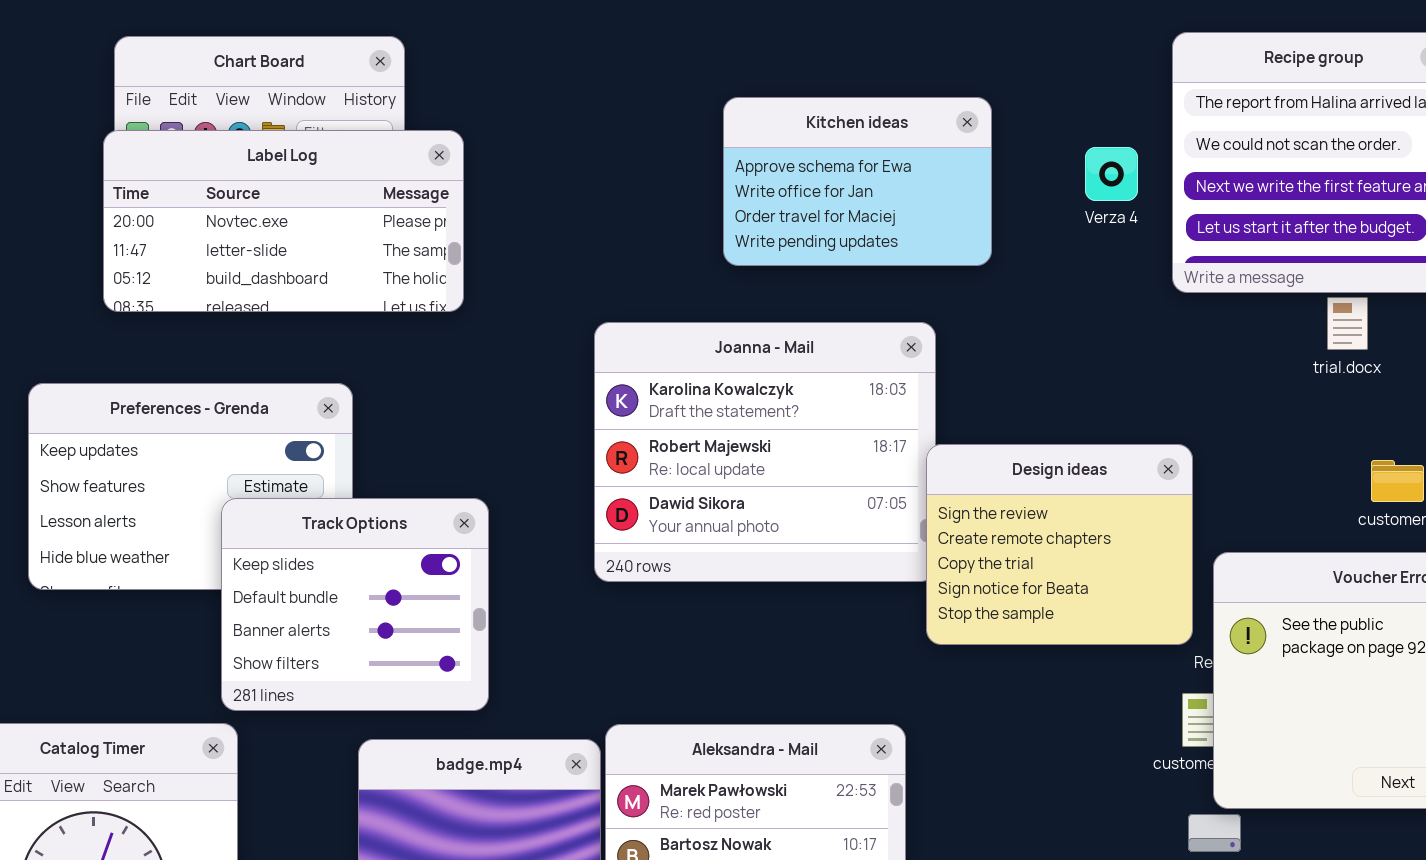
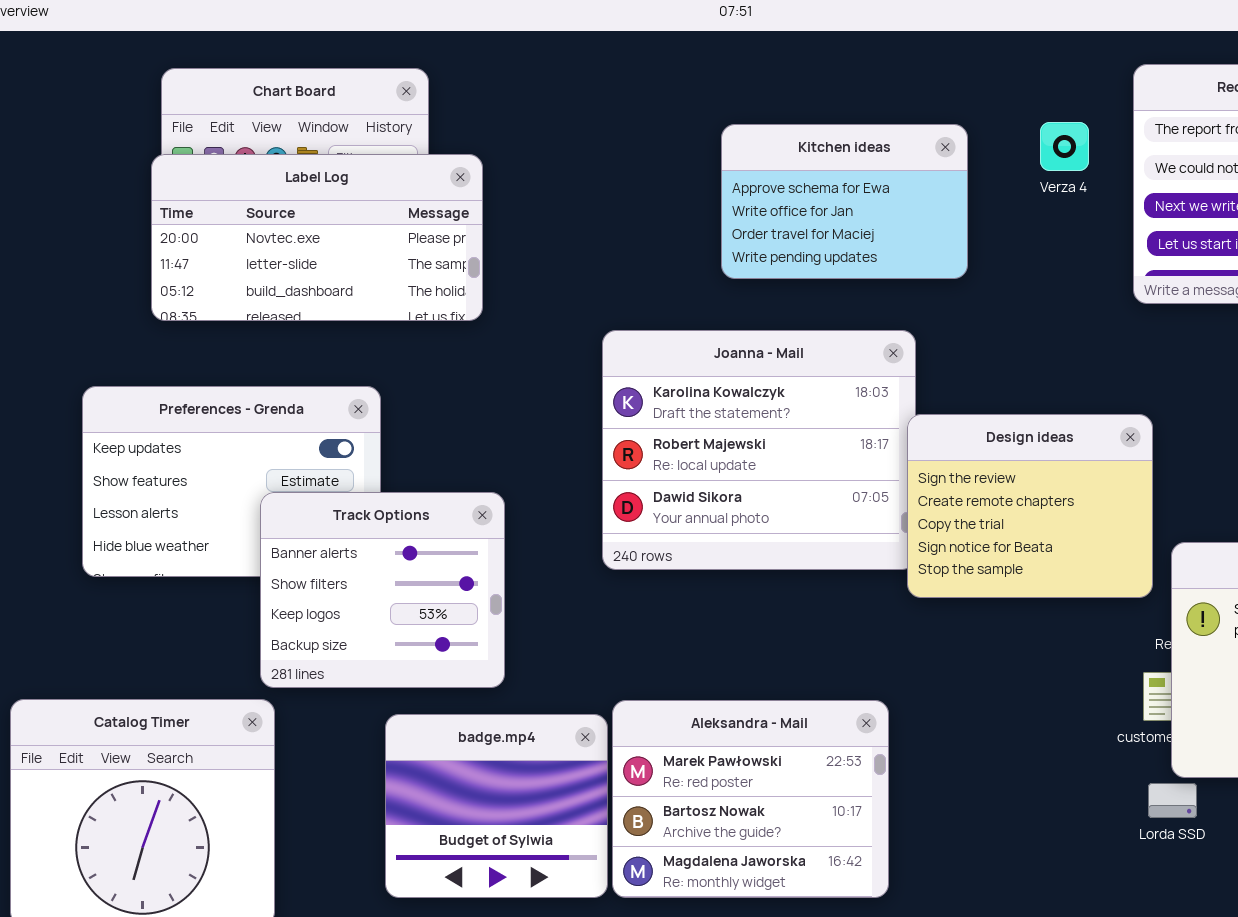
Verza 4: [1085,147,1138,201] -> [1040,122,1089,171], moved
Design ideas: [926,444,1193,645] -> [907,414,1153,598], moved
Track Options: [221,498,489,711] -> [260,492,505,688], scrolled down 2 rows

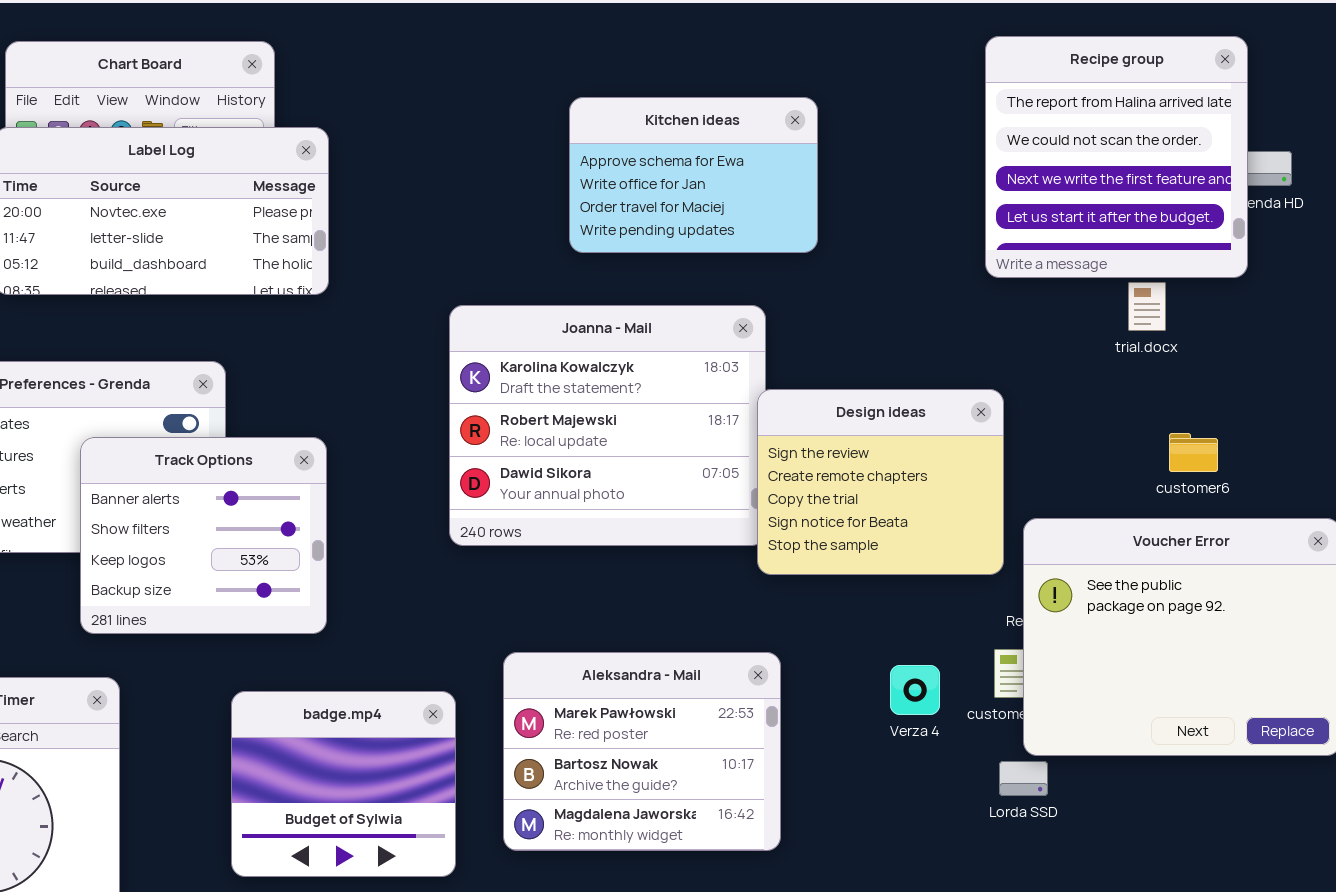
Verza 4: [1040,122,1089,171] -> [890,665,940,715], moved
Track Options: [260,492,505,688] -> [80,437,327,634], moved
Aleksandra - Mail: [612,700,889,898] -> [503,652,781,851], moved

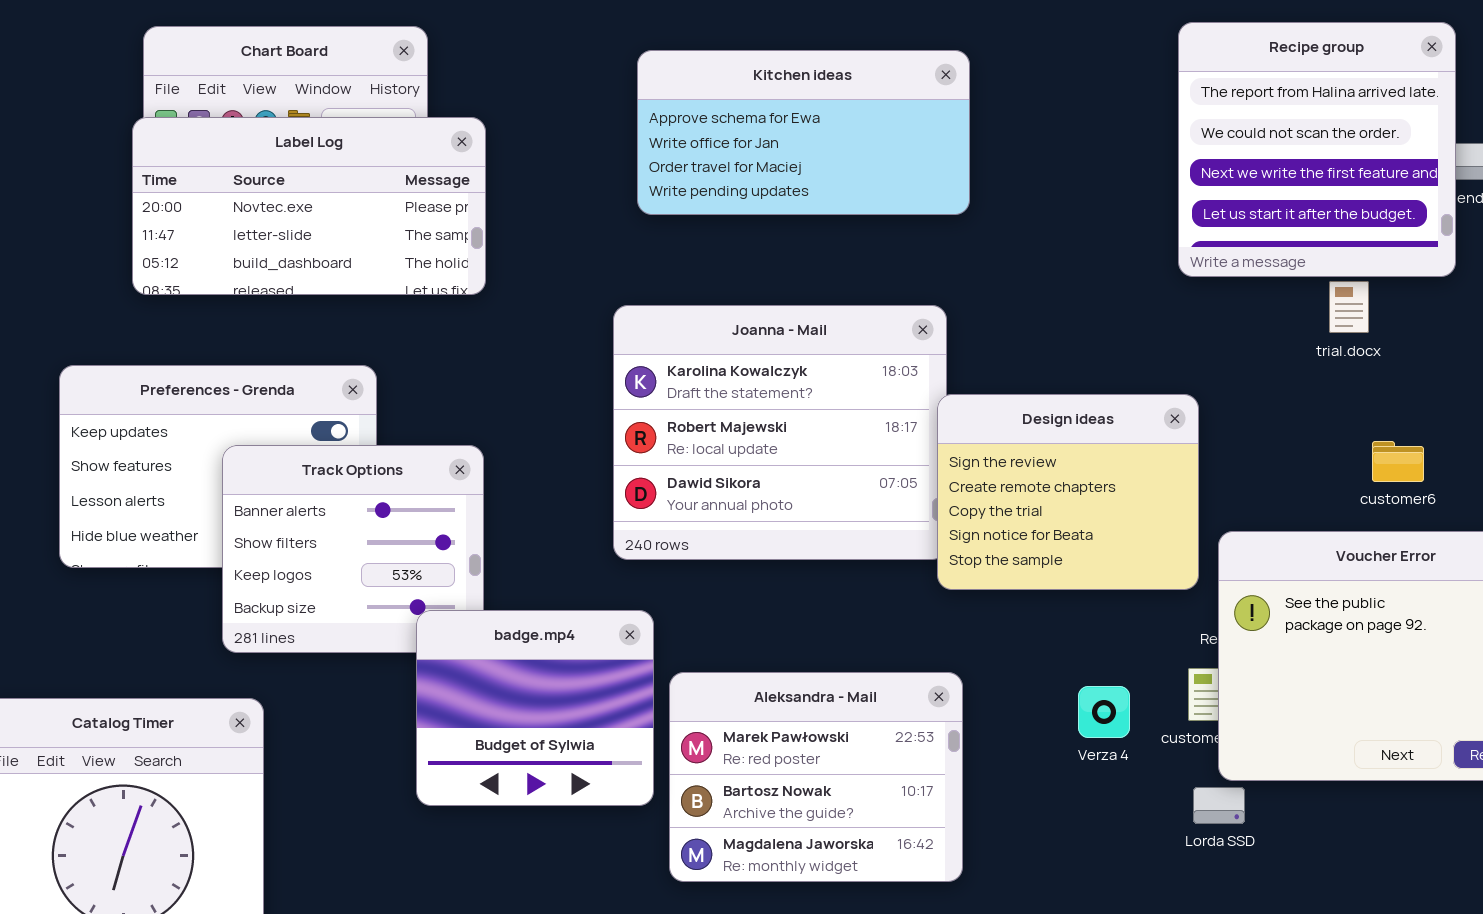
Kitchen ideas: [569,97,818,253] -> [637,50,970,215], moved, resized
badge.mp4: [231,691,456,877] -> [416,610,654,806], moved

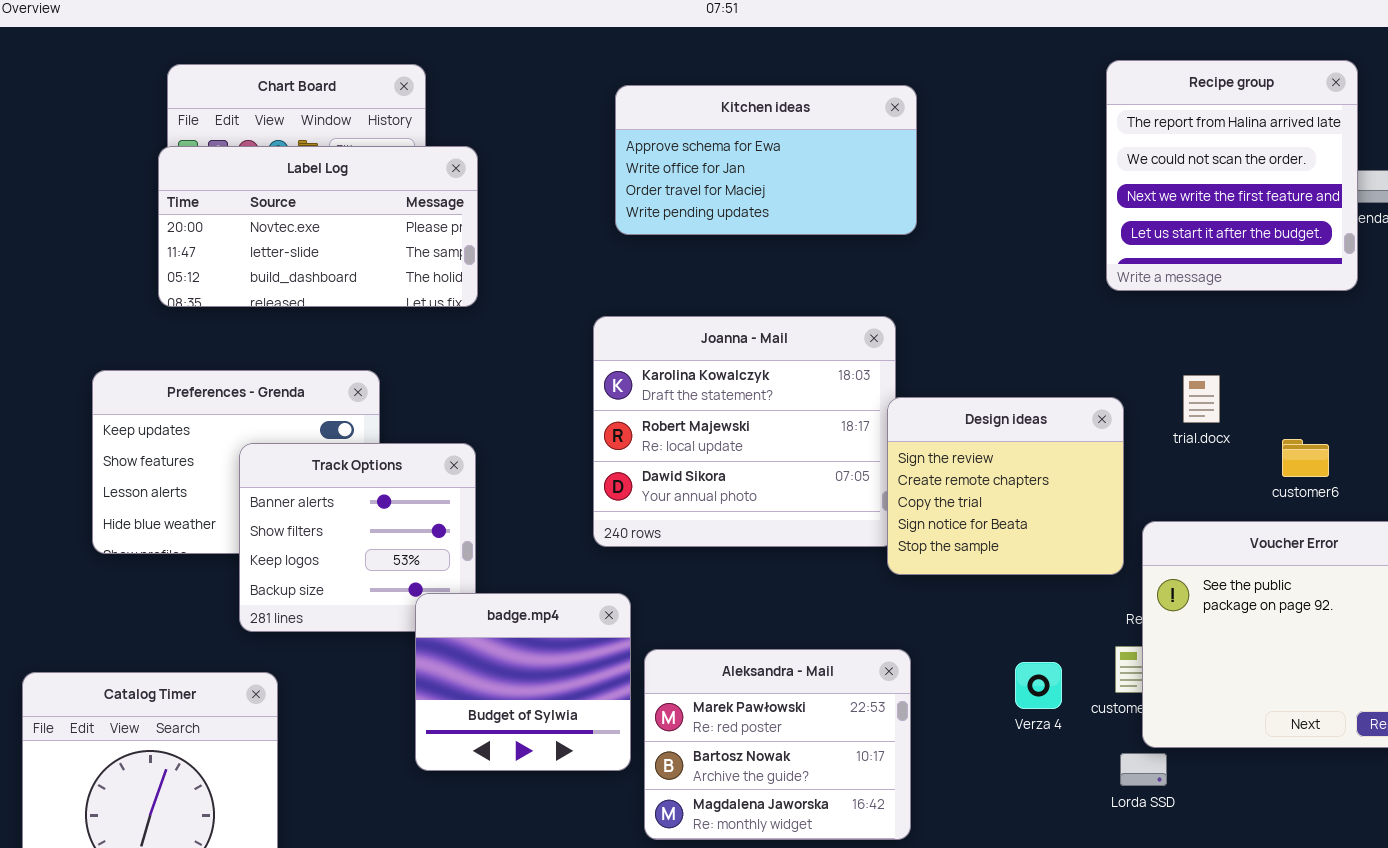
trial.docx: [1329,281,1369,333] -> [1183,375,1220,423], moved

